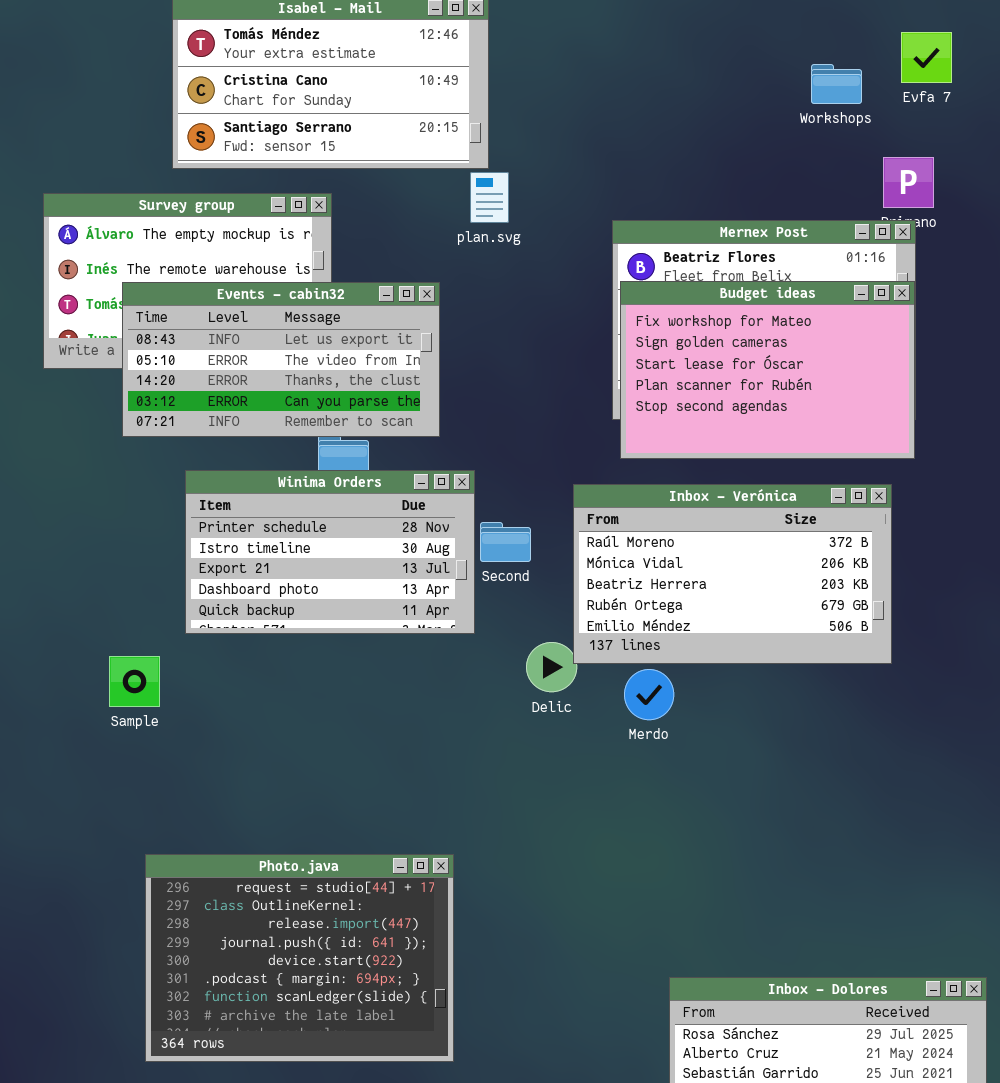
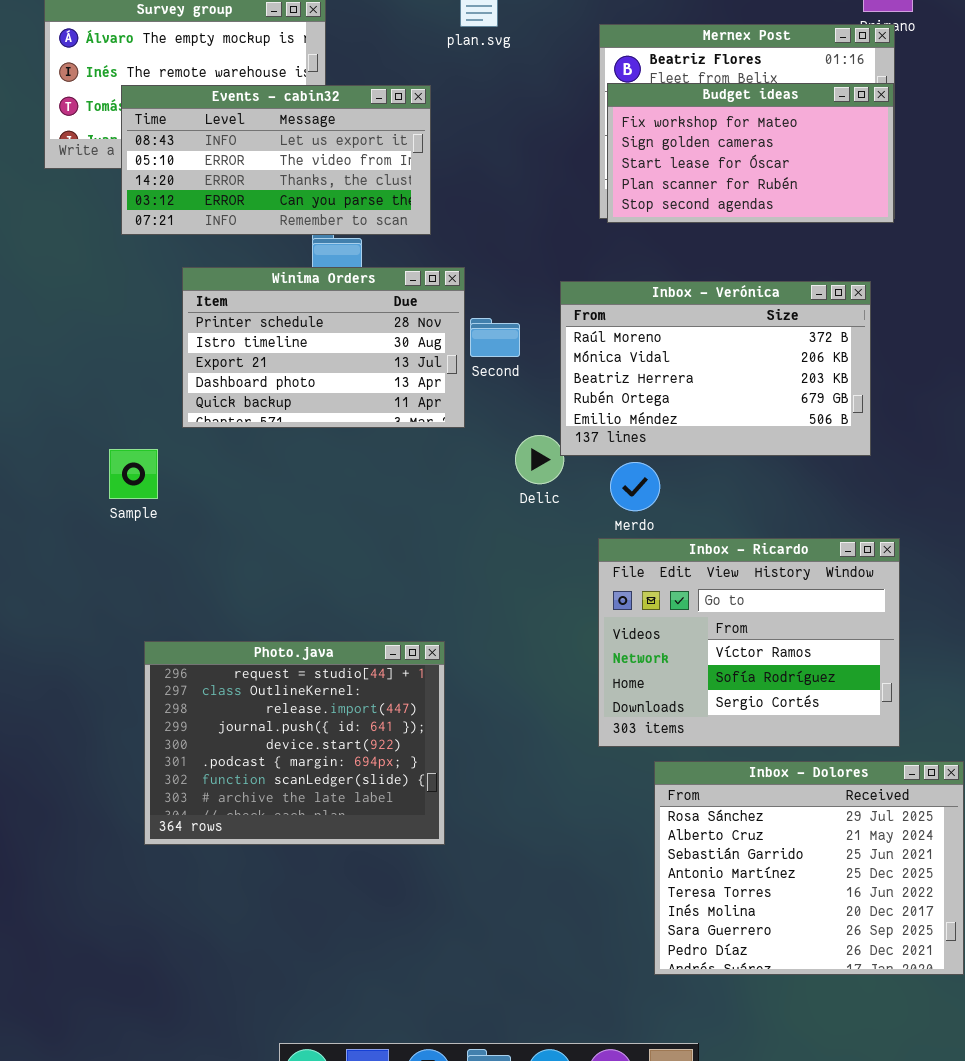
Budget ideas: [620,281,915,459] -> [607,83,894,223], resized
Inbox - Ricardo: none -> [598,538,900,747], opened

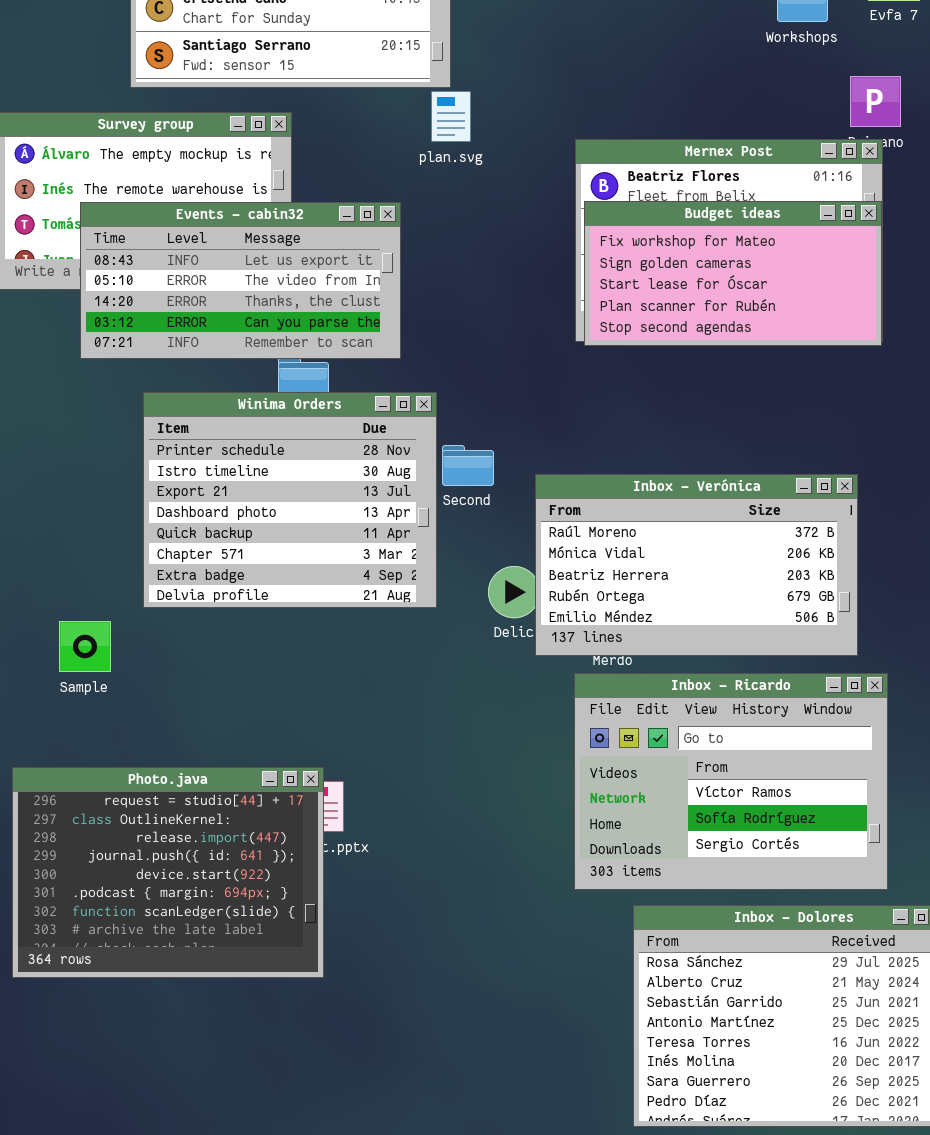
Winima Orders: [182,267,465,428] -> [143,392,437,608], resized
Inbox - Verónica: [560,281,871,456] -> [535,474,858,656], moved
Sample: [109,449,158,499] -> [59,621,111,672], moved
Photo.java: [144,641,445,845] -> [12,767,324,978], moved

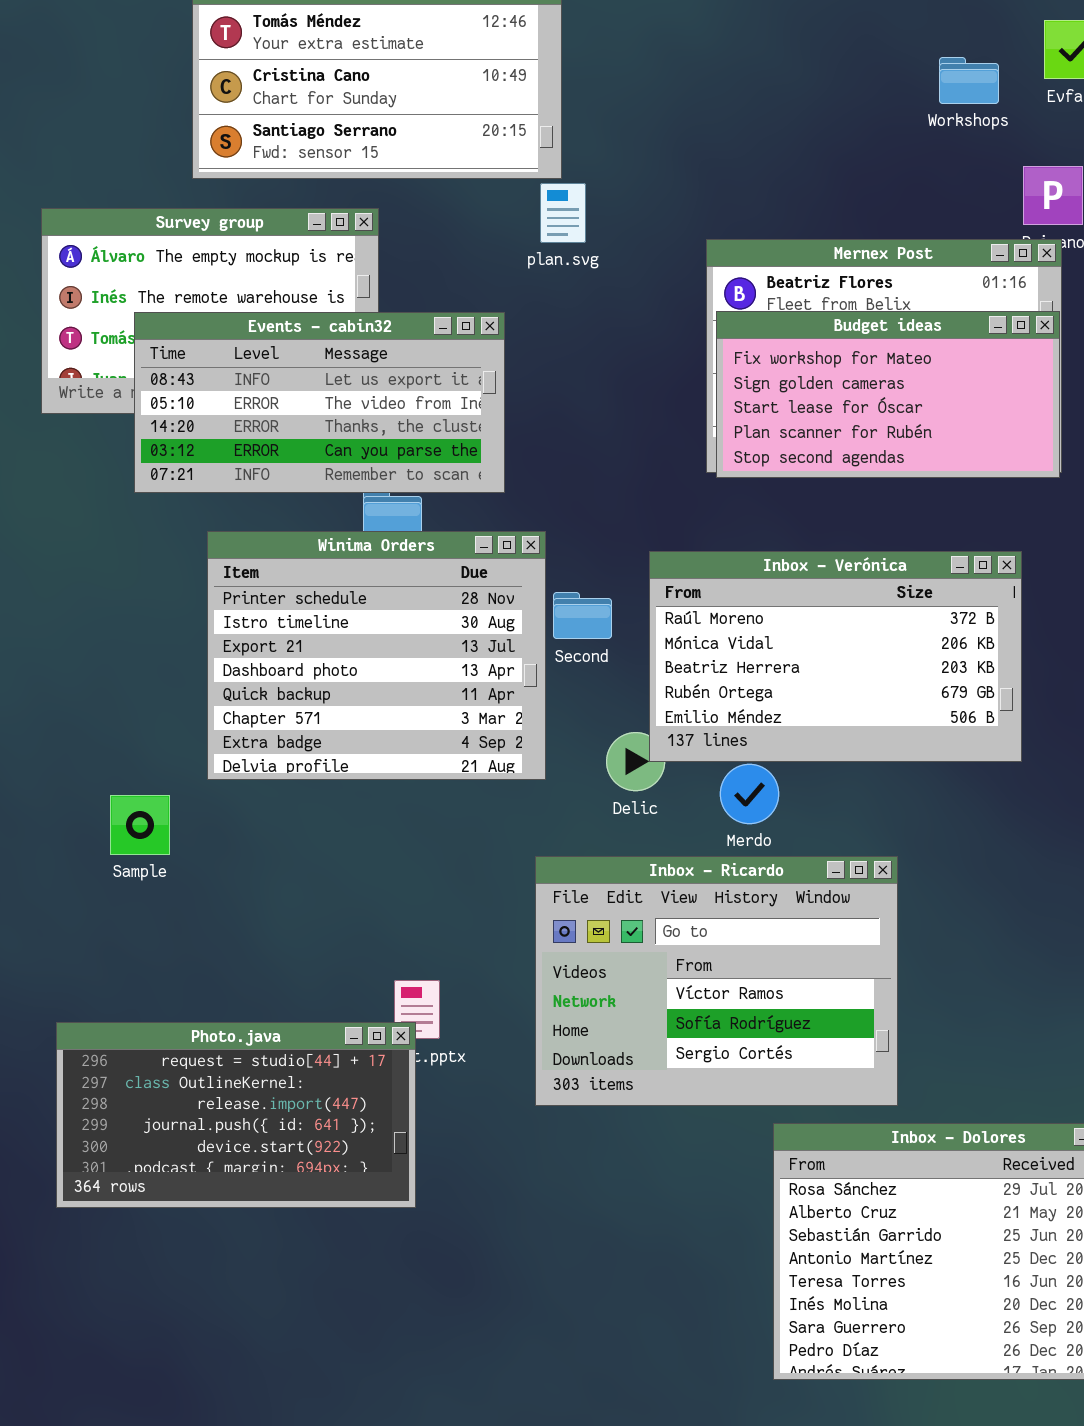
Inbox - Verónica: [535,474,858,656] -> [649,551,1022,762], moved
Inbox - Ricardo: [574,673,888,890] -> [535,856,898,1106], moved
Photo.java: [12,767,324,978] -> [56,1022,416,1208], resized

